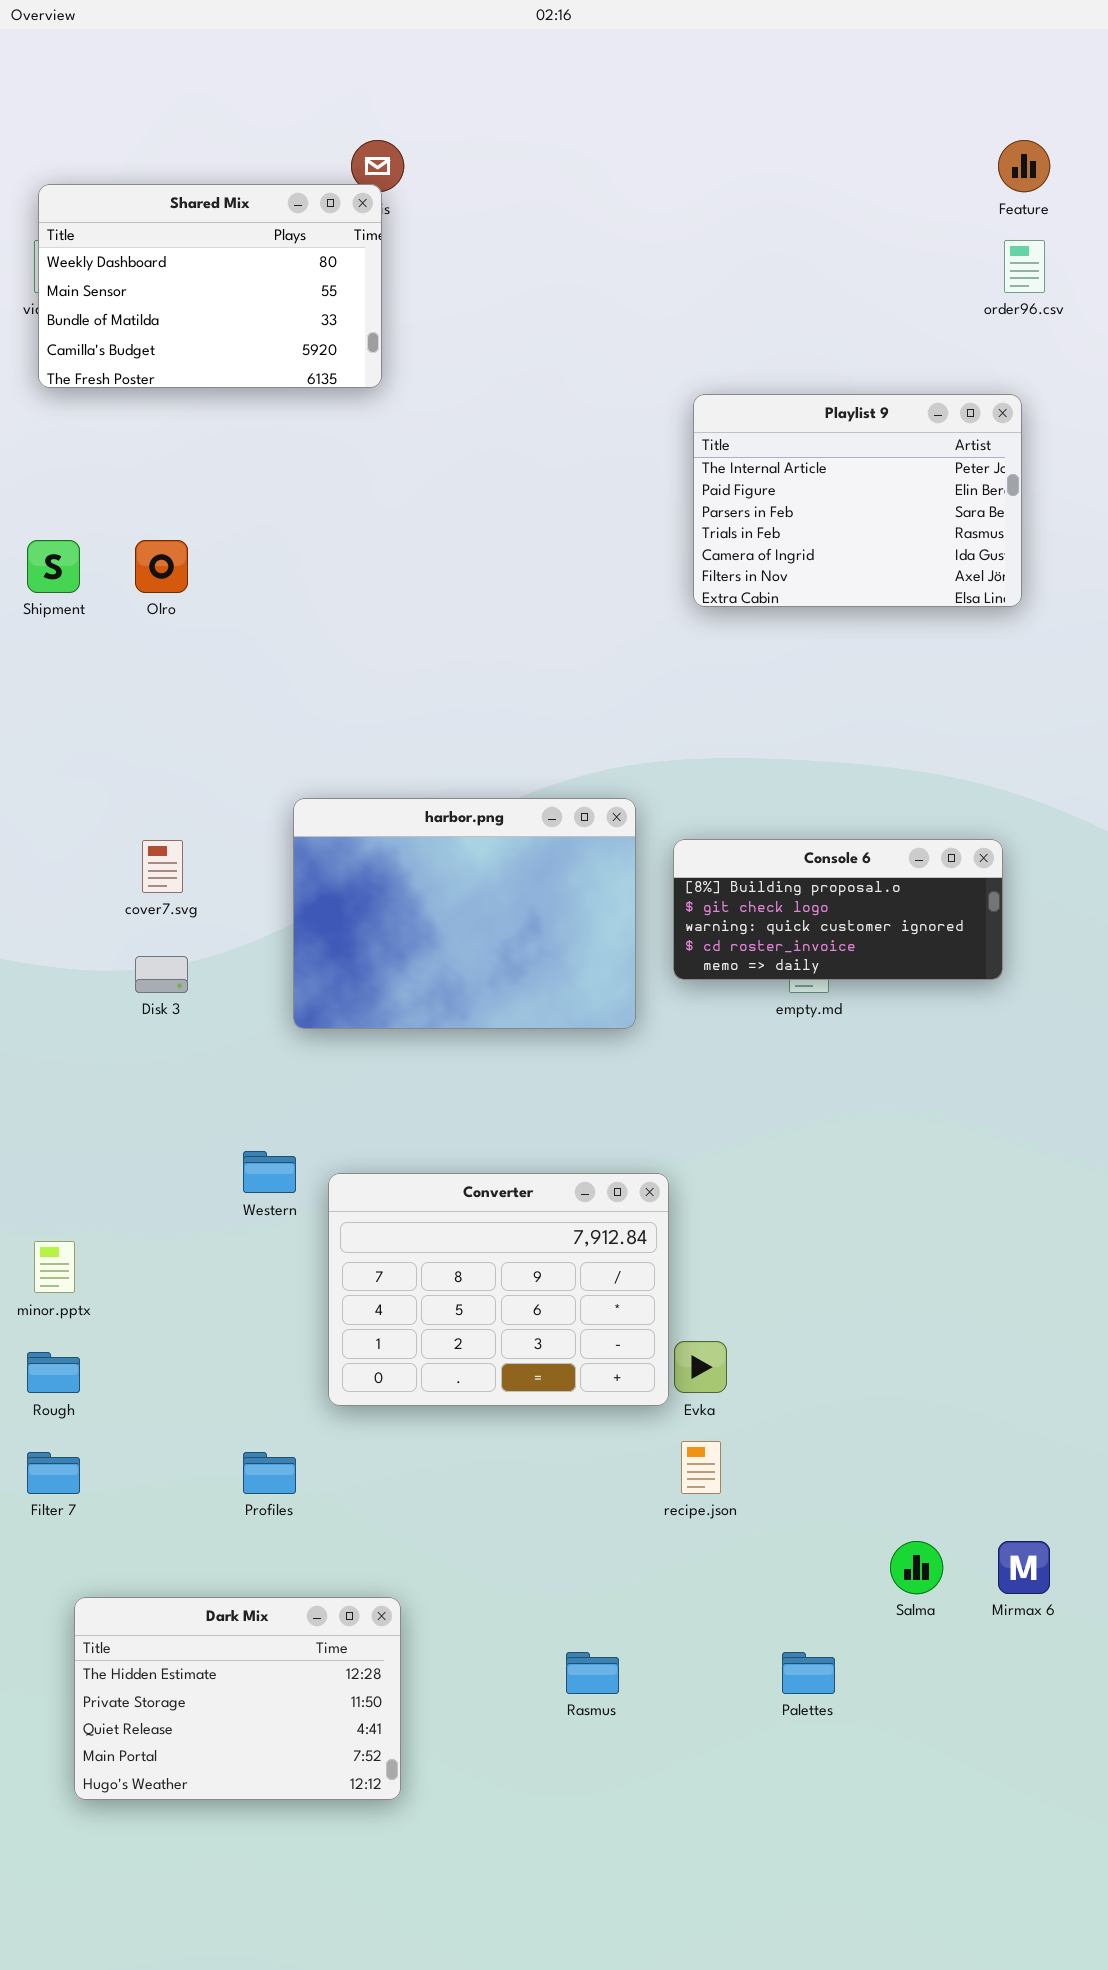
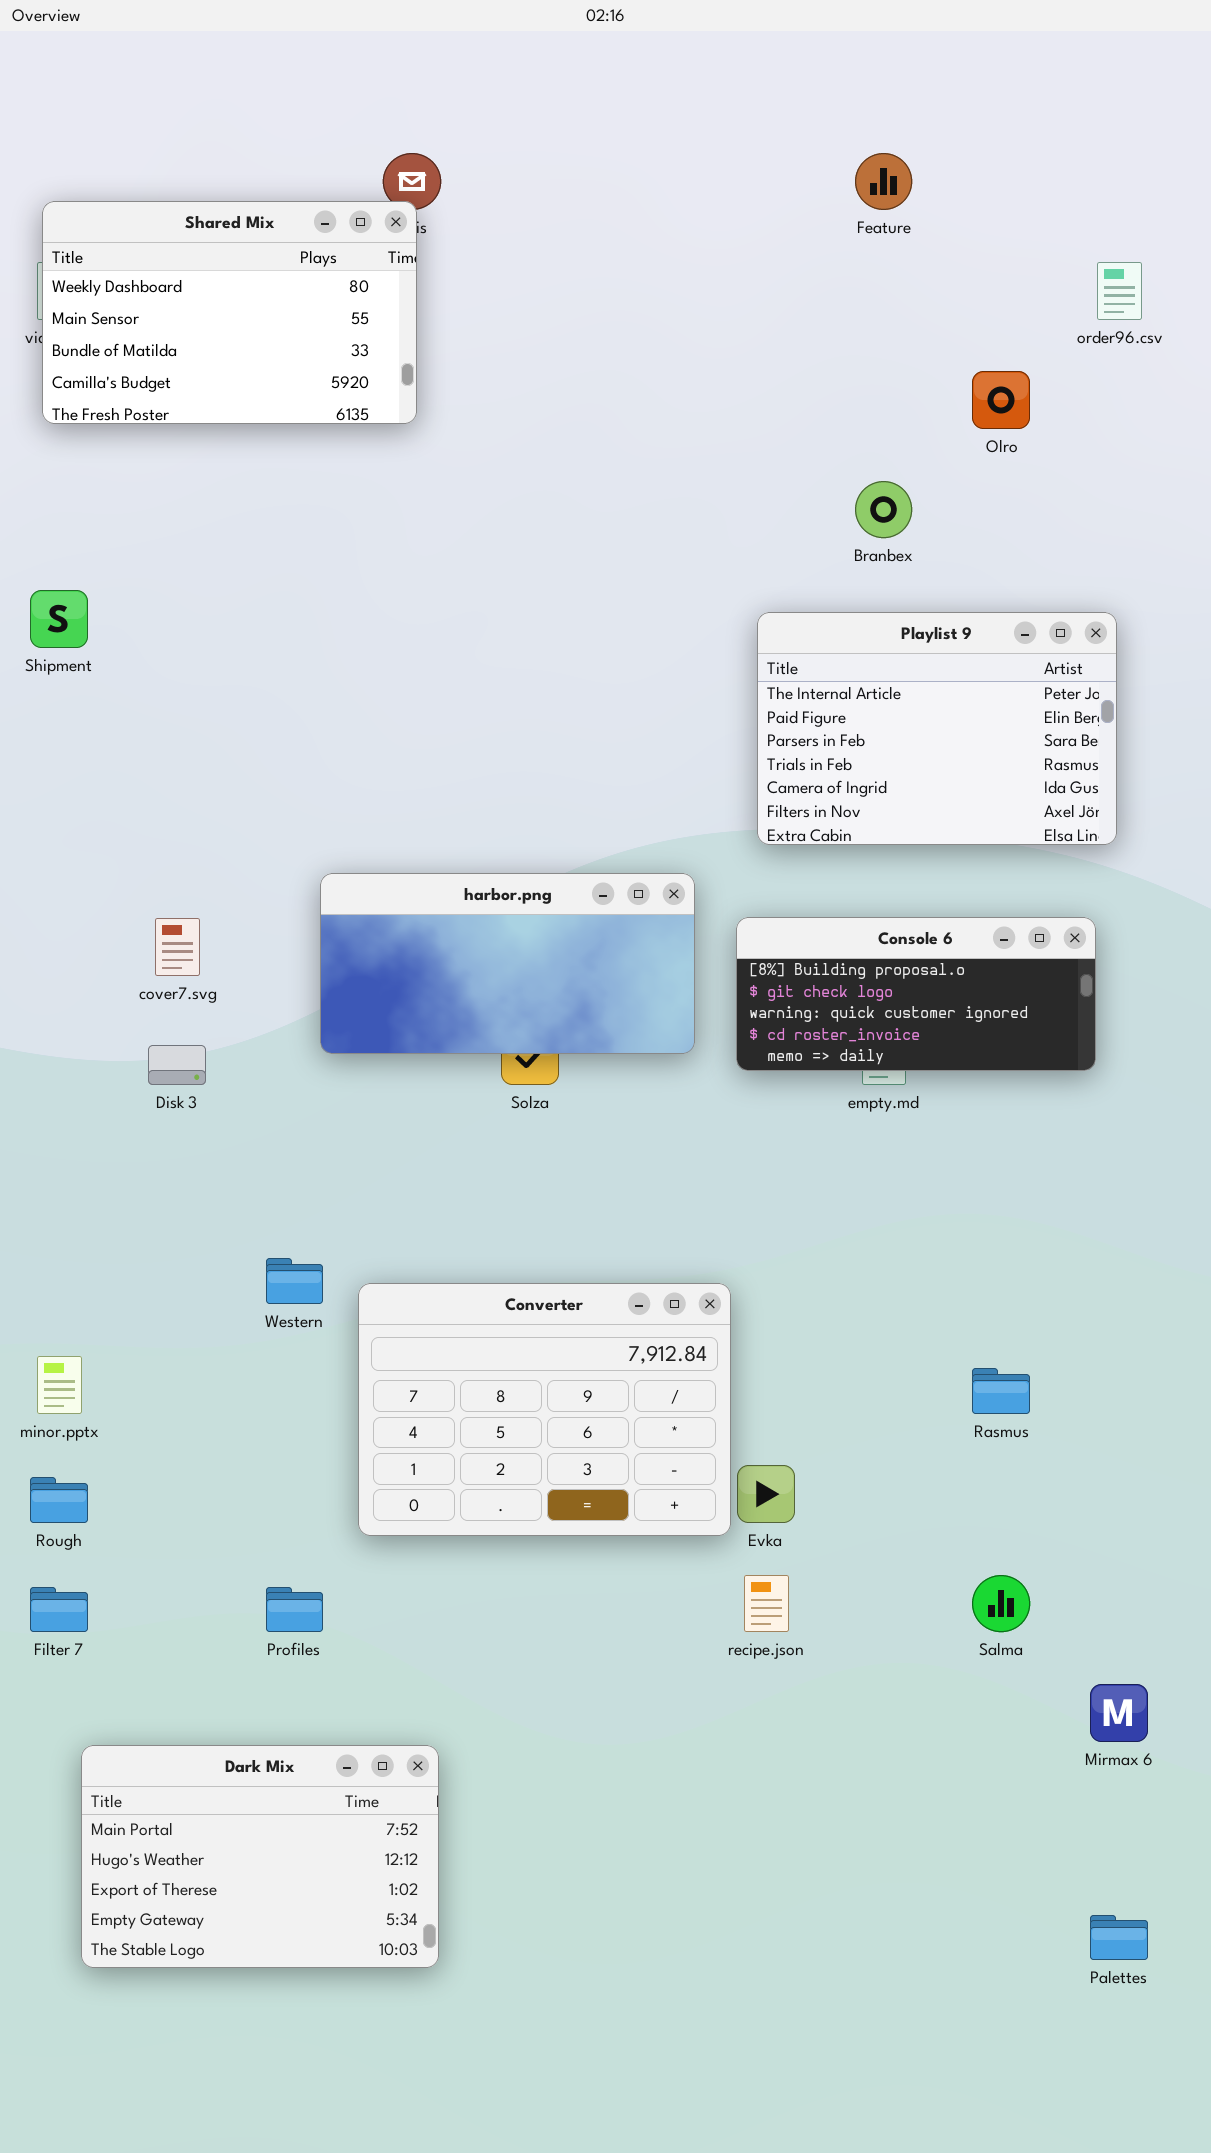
Feature: [998,140,1050,192] -> [855,153,912,210], moved
Playlist 9: [693,394,1022,607] -> [757,612,1117,845], moved
Olro: [135,540,188,593] -> [972,371,1030,429], moved
harbor.png: [293,798,636,1029] -> [320,873,695,1054], resized
Salma: [890,1541,943,1594] -> [972,1575,1030,1632], moved
Dark Mix: [74,1597,401,1800] -> [81,1745,439,1968], scrolled down 3 rows
Rasmus: [566,1652,619,1694] -> [972,1368,1030,1414], moved
Palettes: [782,1652,835,1694] -> [1090,1915,1148,1960], moved

